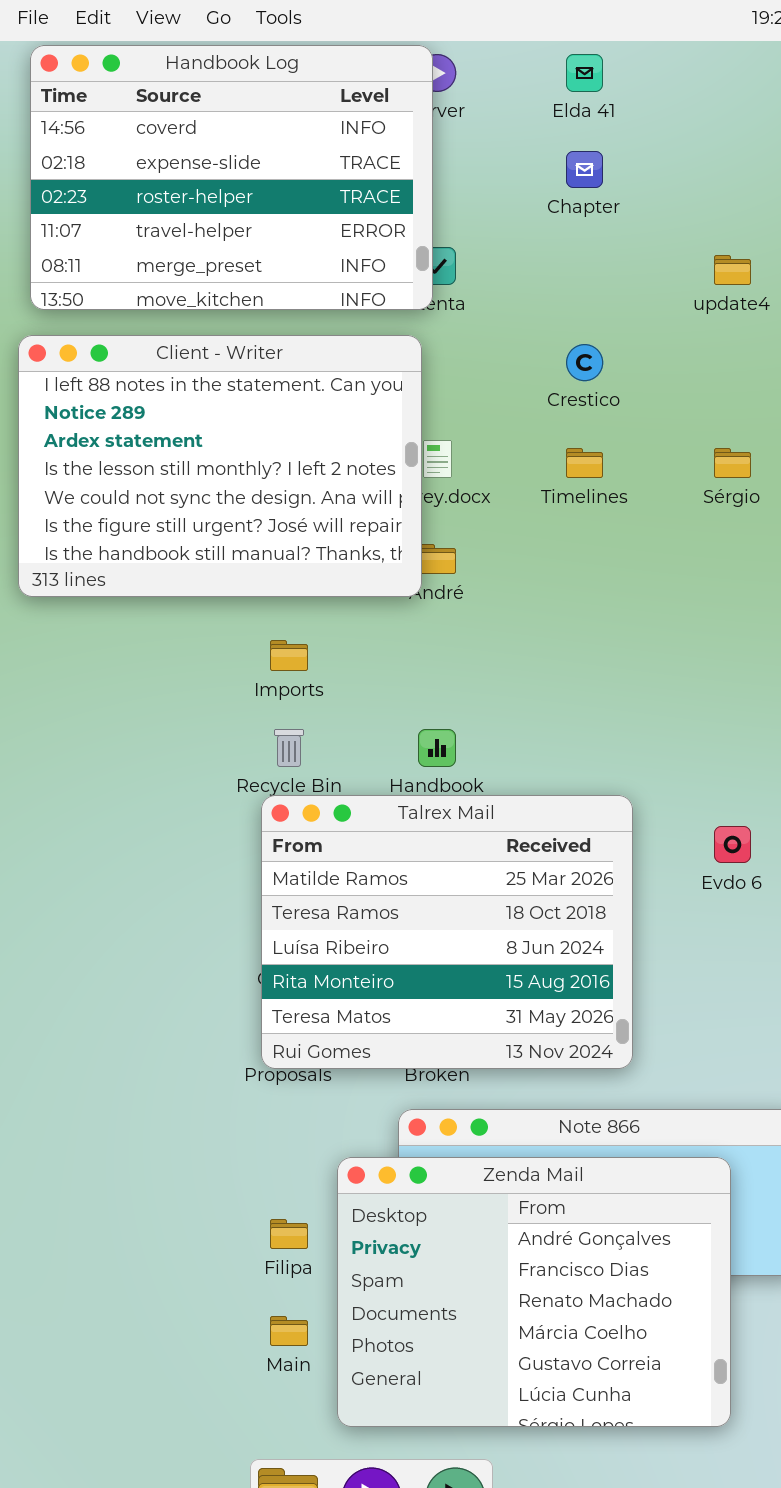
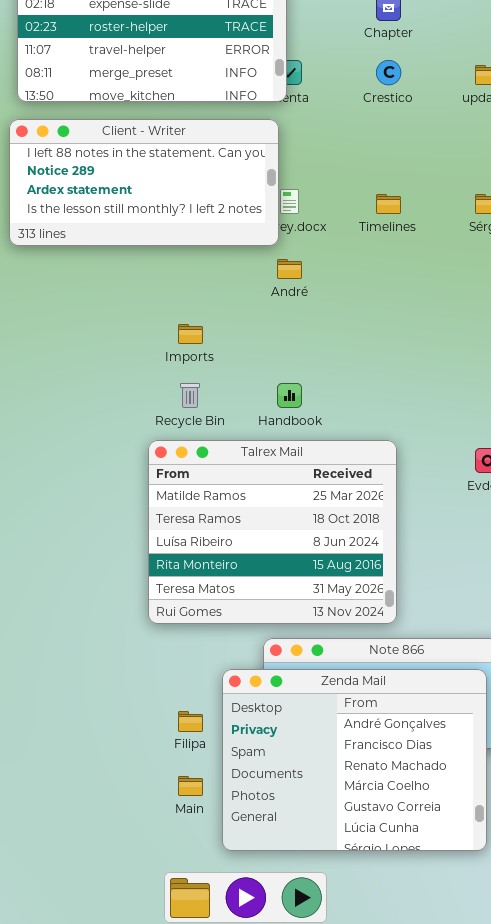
Client - Writer: [18,335,422,597] -> [9,119,279,246], resized
Crestico: [566,344,603,381] -> [376,60,401,85], moved
Talrex Mail: [261,795,633,1069] -> [148,440,397,624], moved

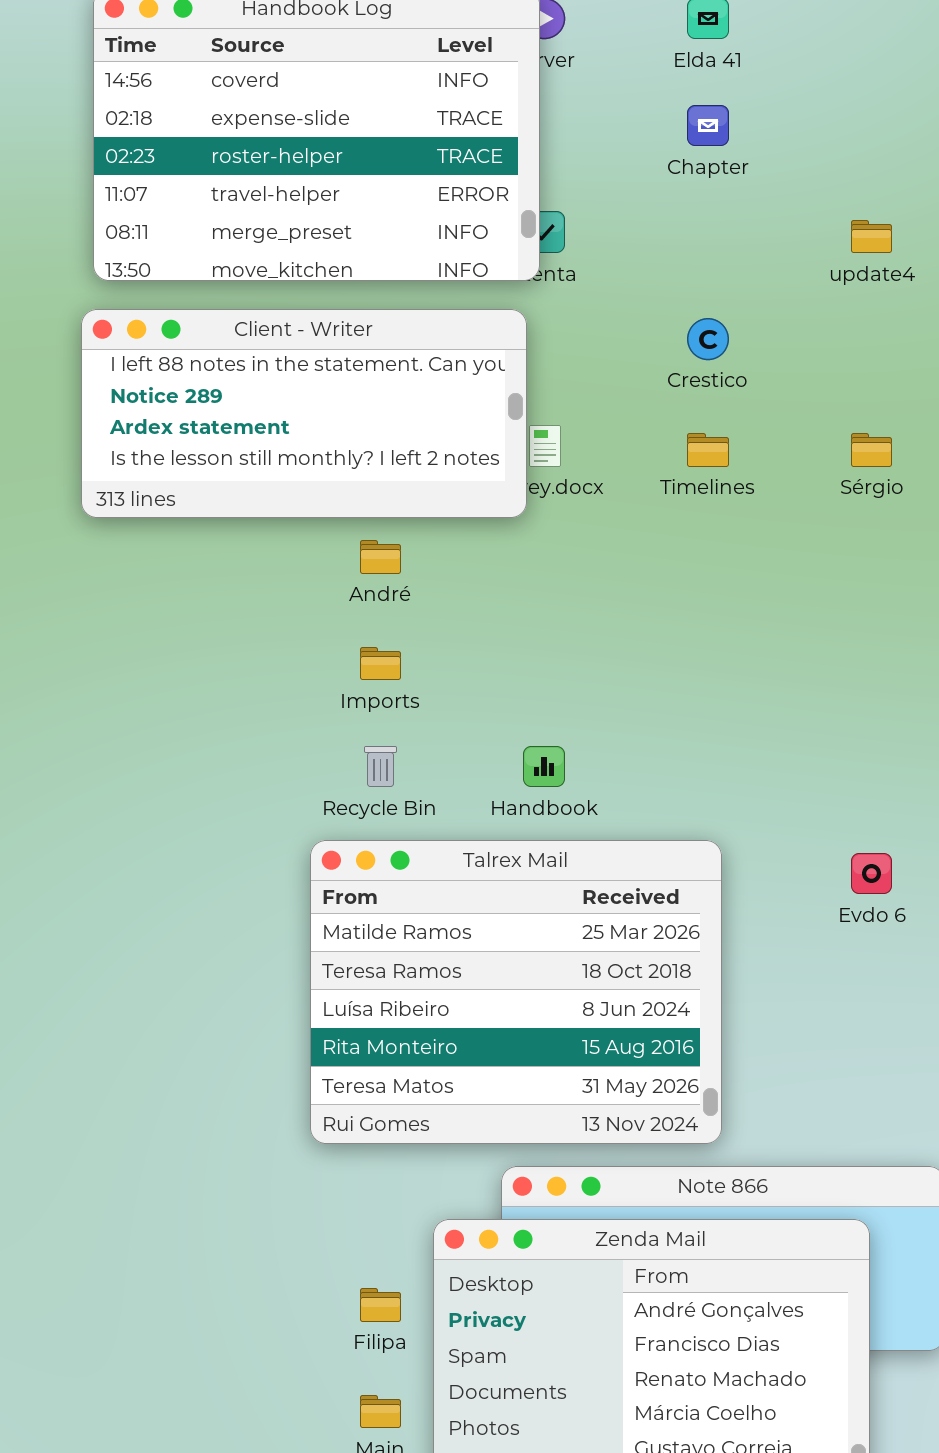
Crestico: [376,60,401,85] -> [687,318,729,360], moved
André: [277,259,302,279] -> [360,540,401,574], moved

